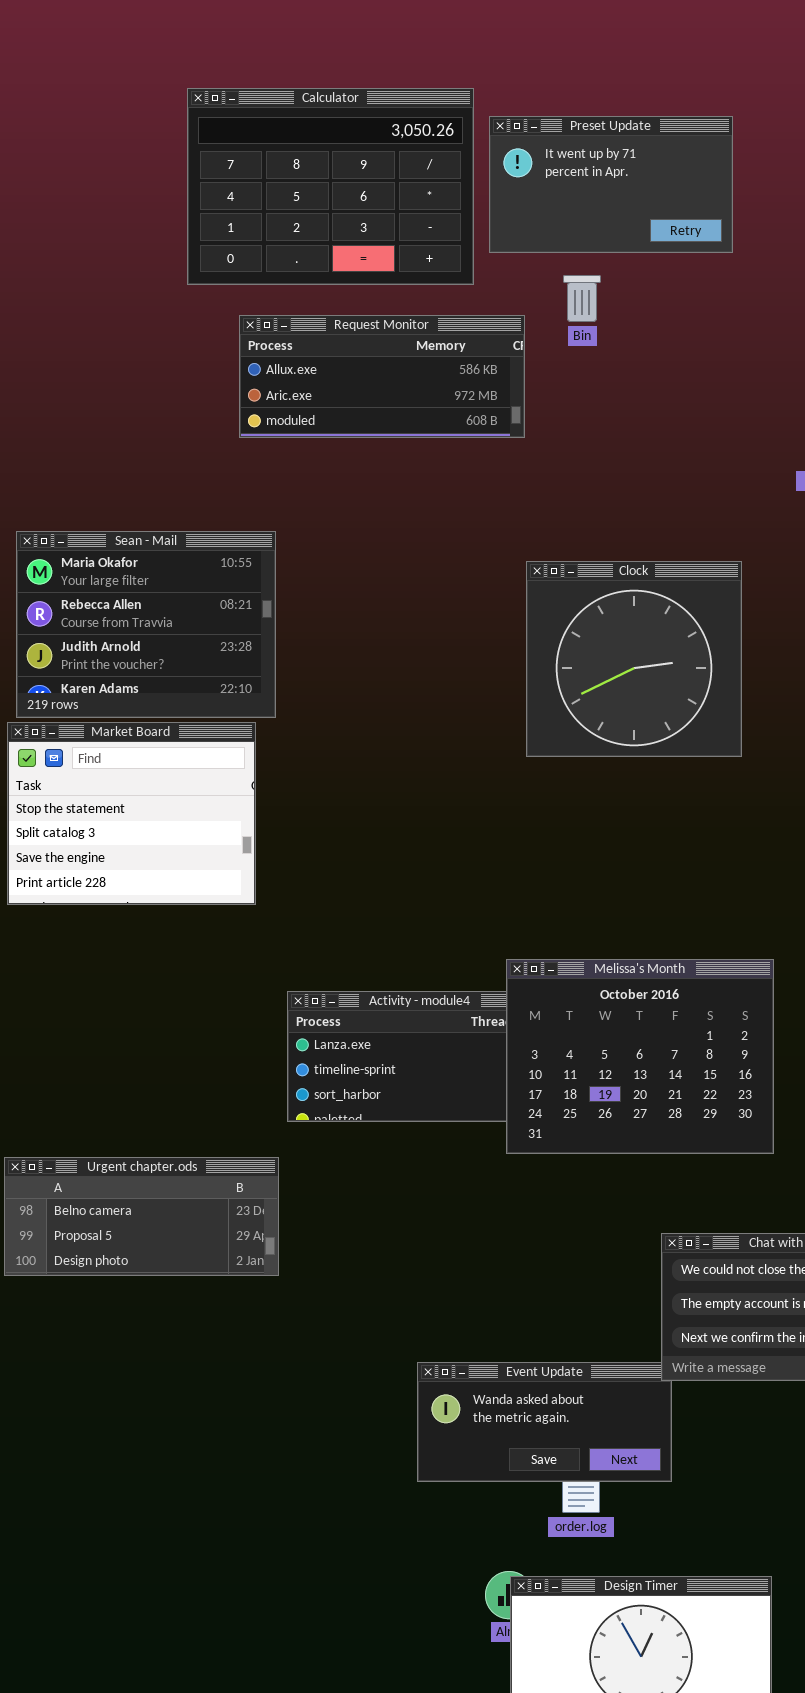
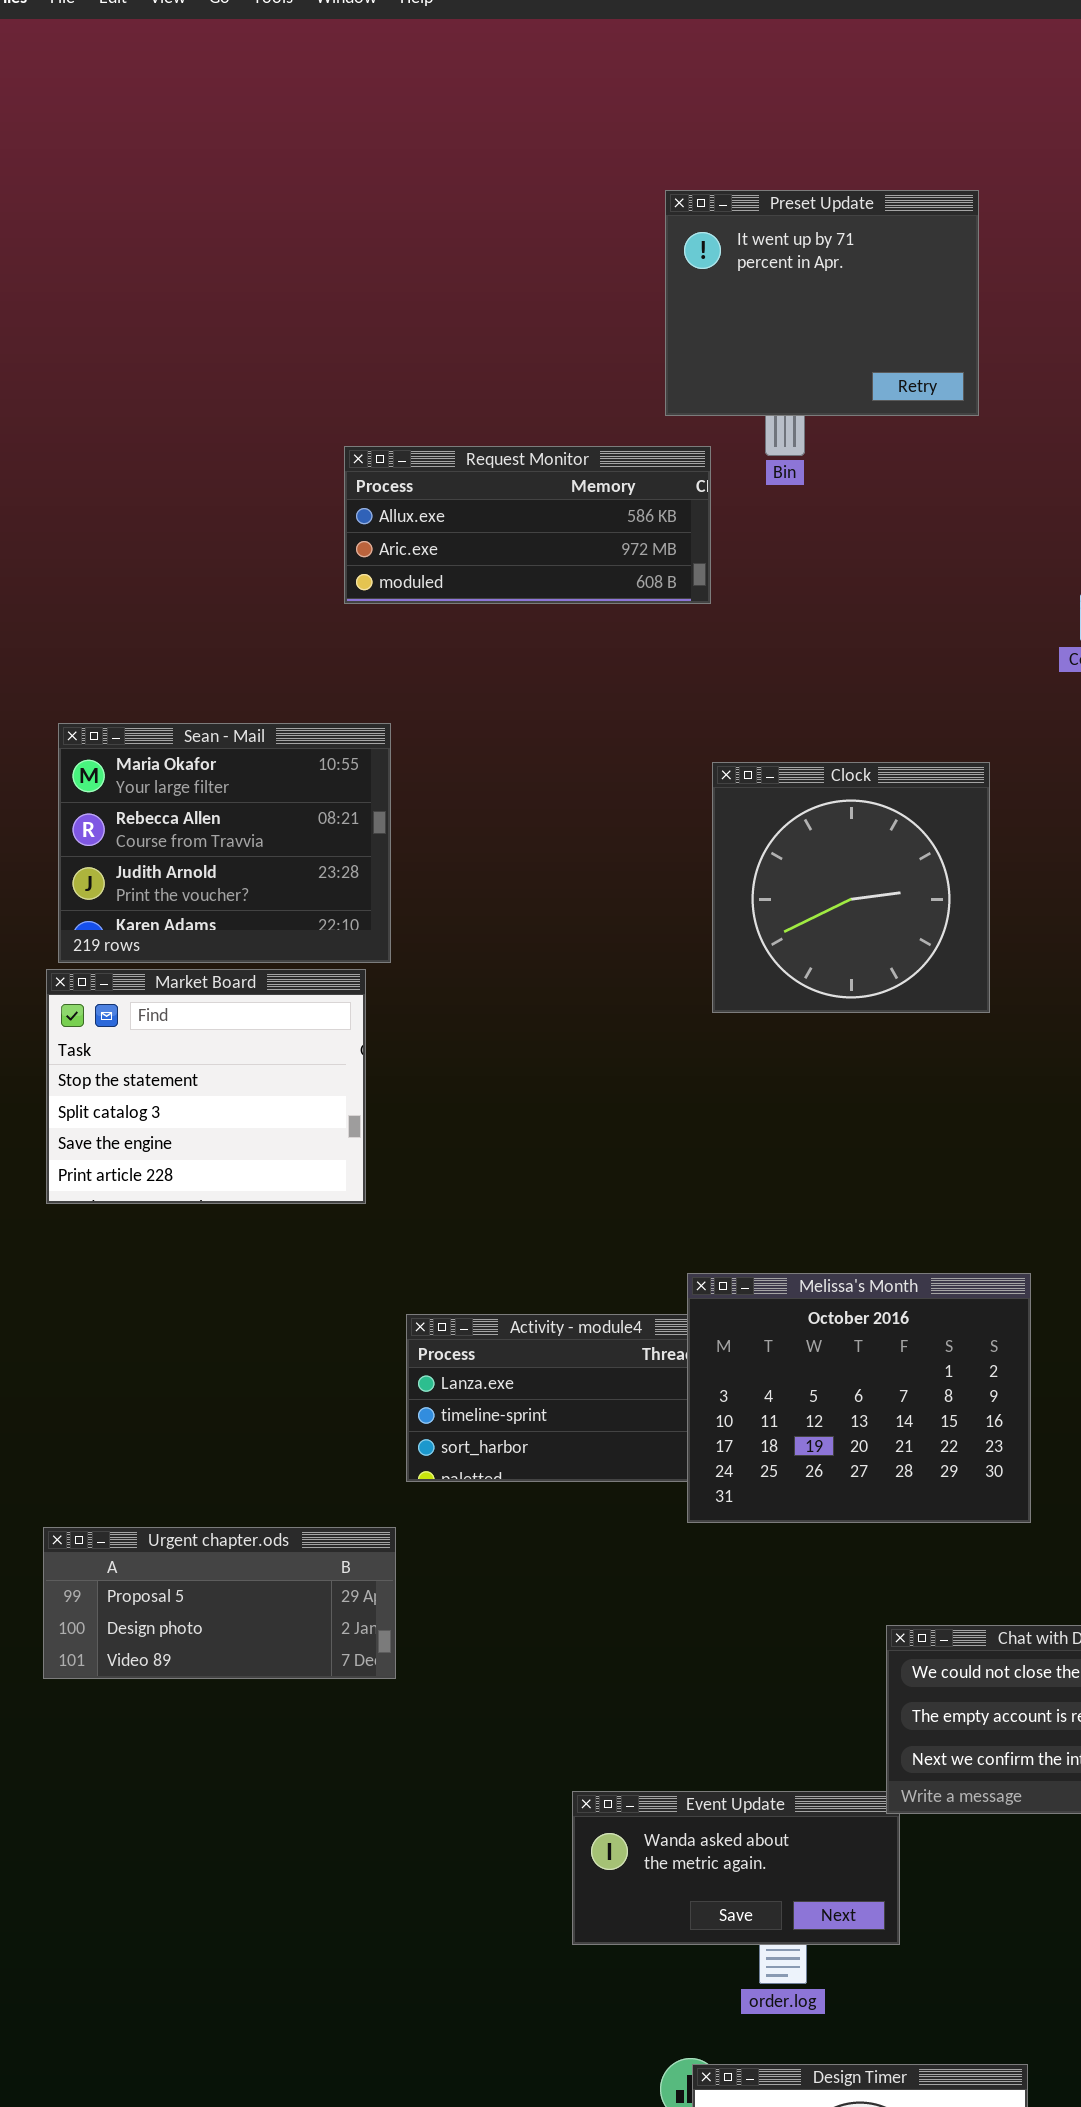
Calculator: [187,88,474,285] -> none, closed
Preset Update: [489,116,733,253] -> [665,190,979,416], resized
Urgent chapter.ods: [4,1157,279,1276] -> [43,1527,396,1679], scrolled down 1 row

